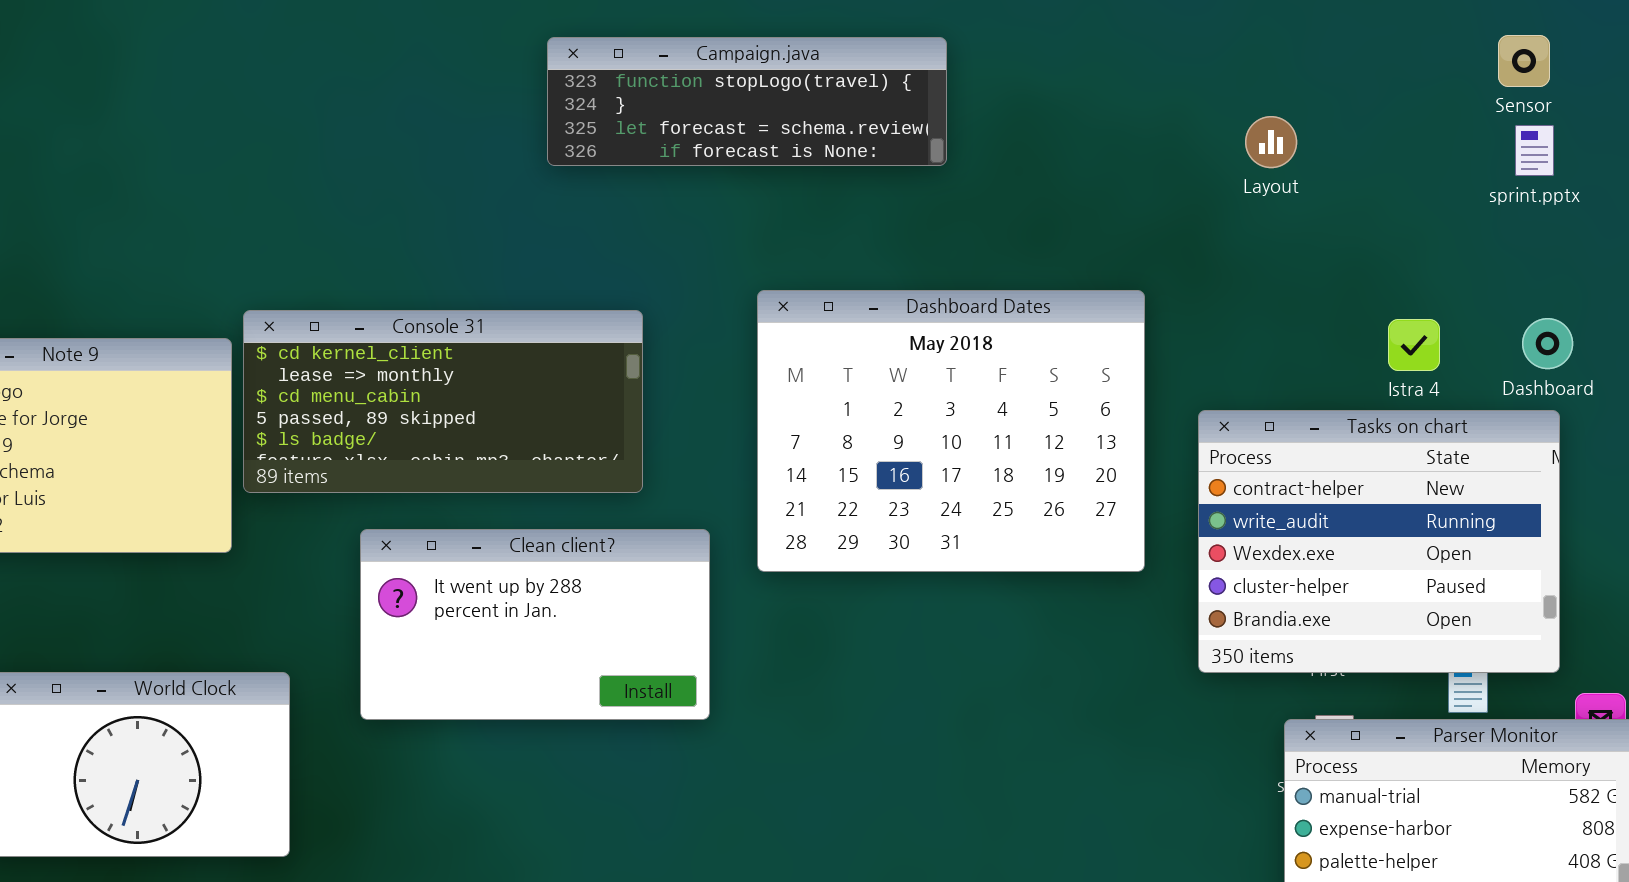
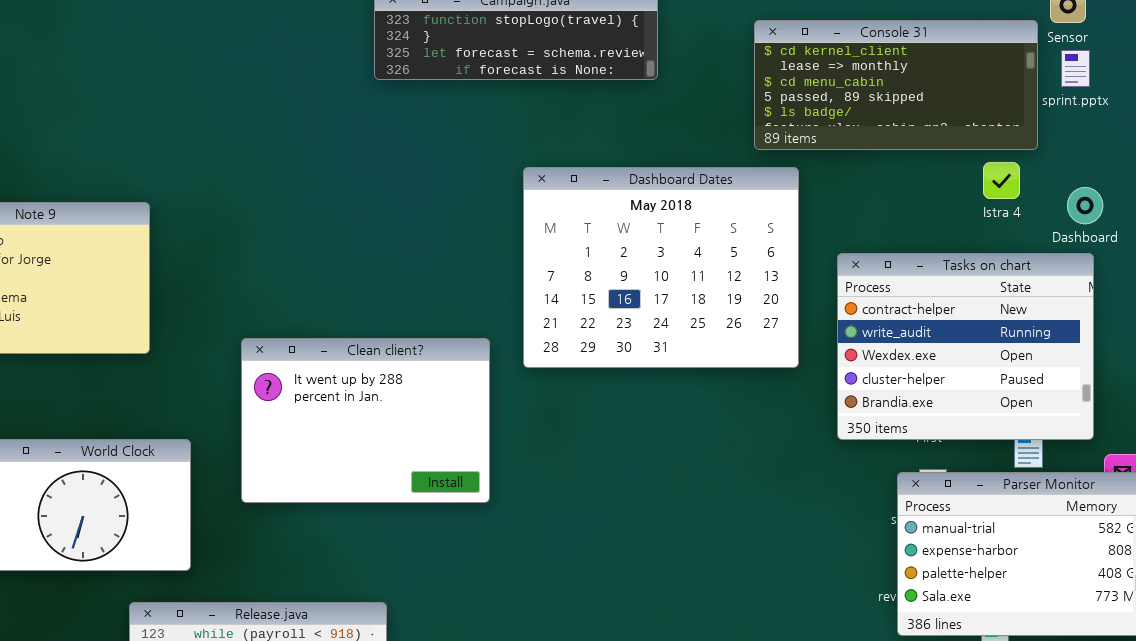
Console 31: [243,310,643,493] -> [754,20,1038,150], moved
Istra 4: [1388,319,1440,371] -> [983,162,1020,199], moved
Clean client?: [360,529,710,720] -> [241,338,490,503], resized

